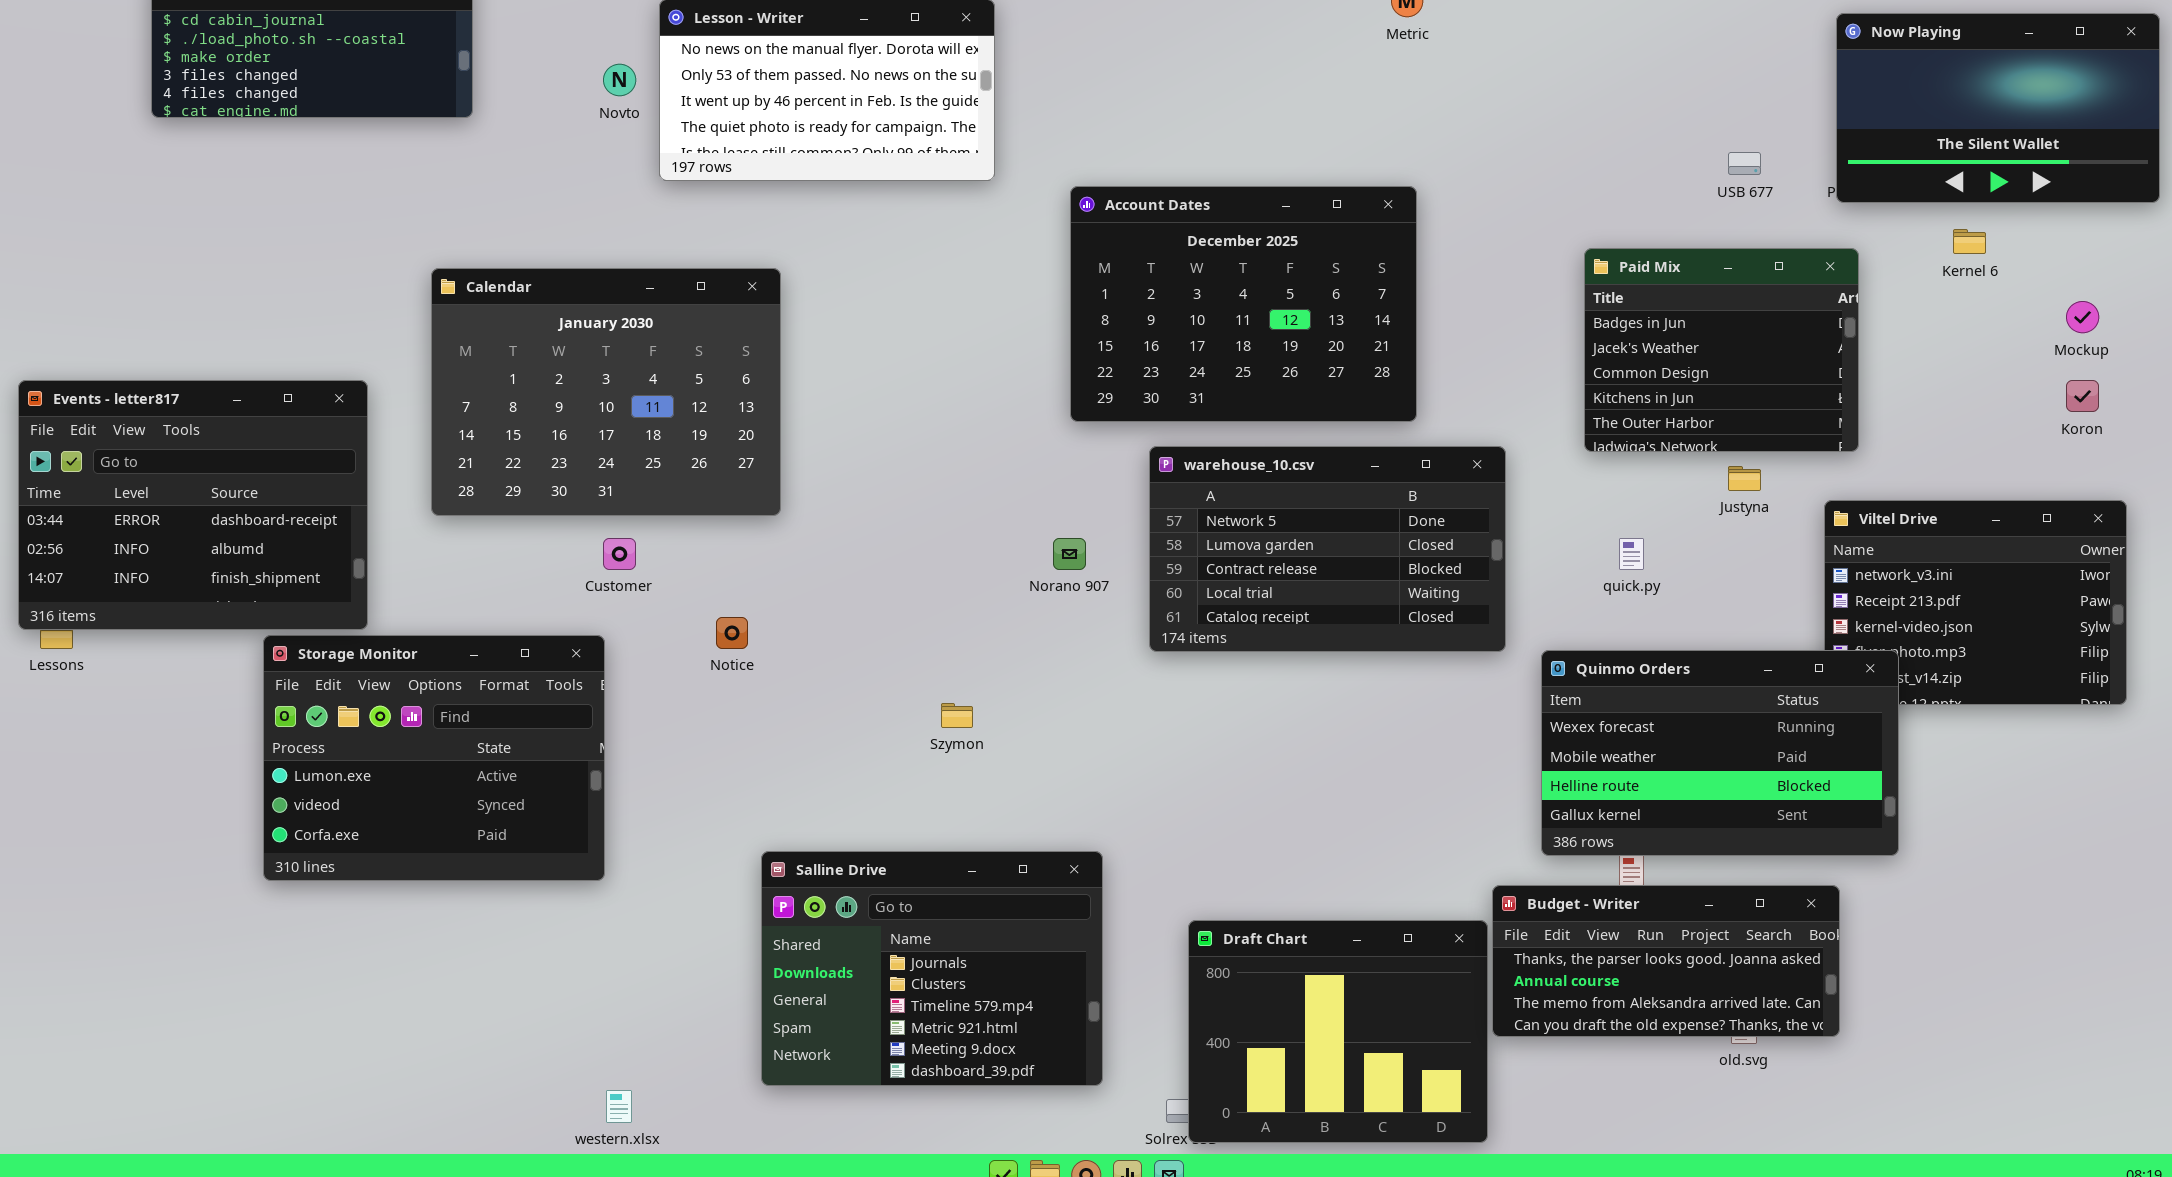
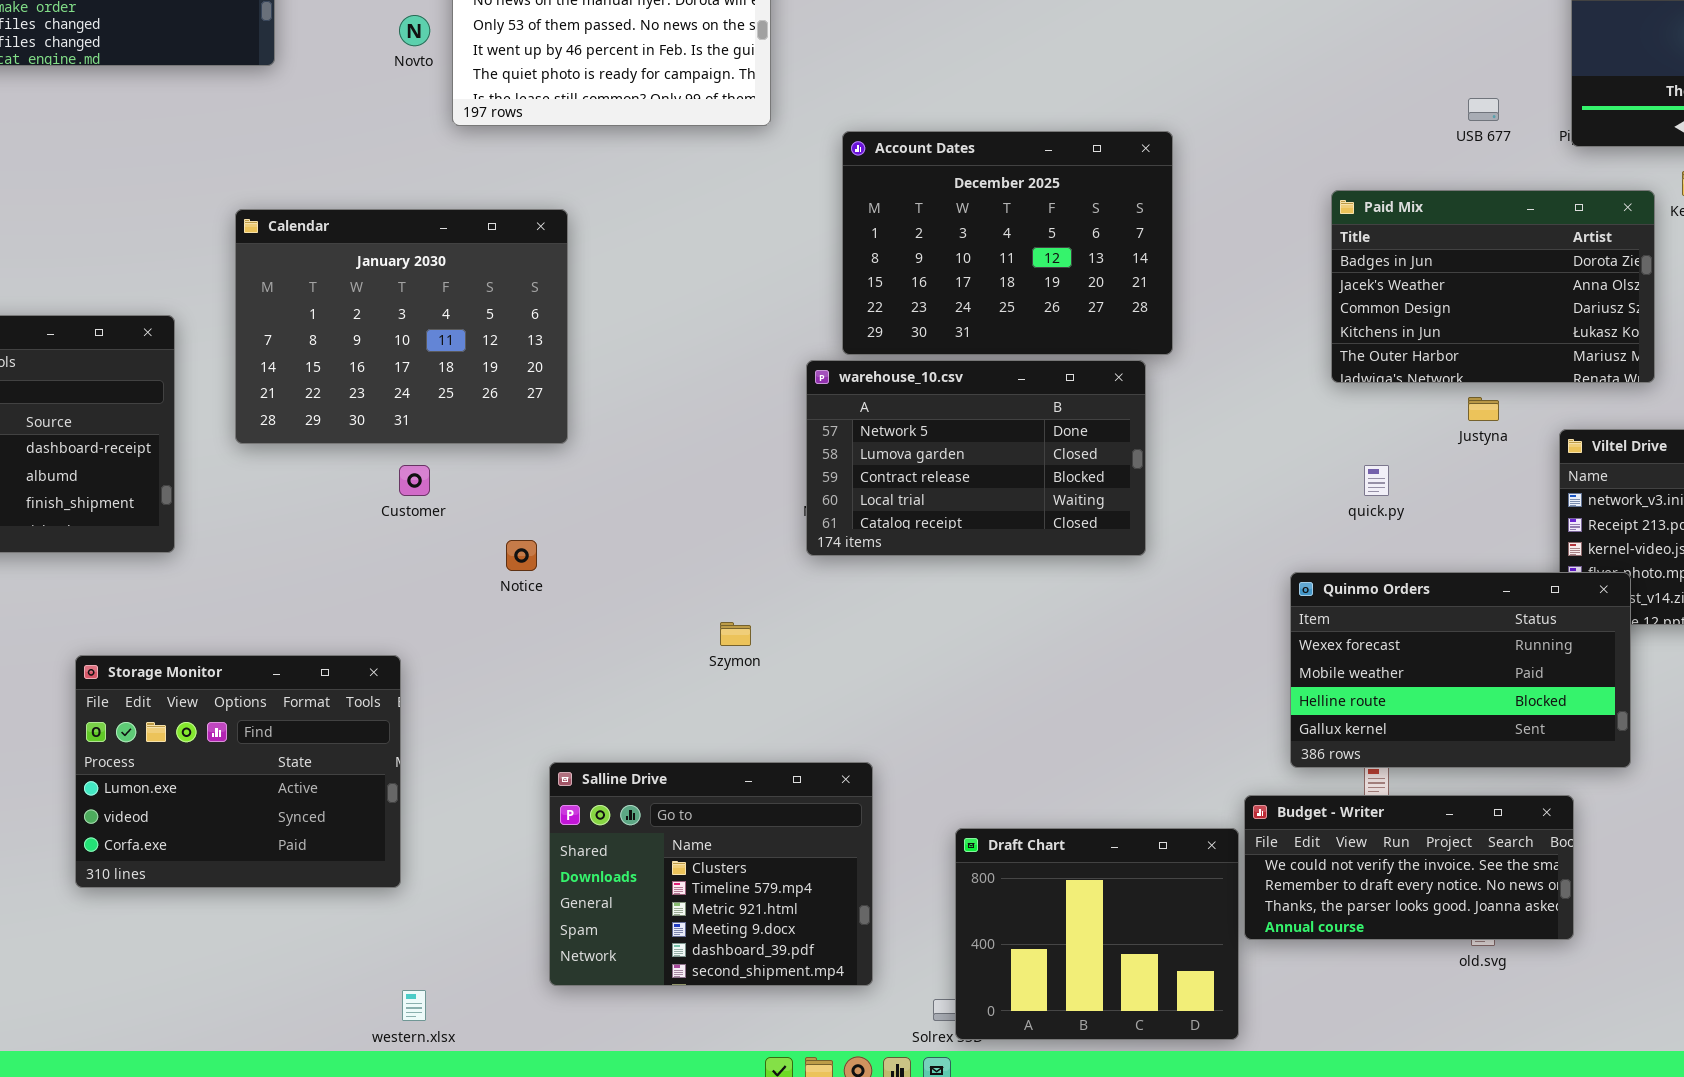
Paid Mix: [1584,248,1859,452] -> [1331,190,1655,383], resized
warehouse_10.csv: [1149,446,1506,652] -> [806,360,1146,556], moved
Storage Monitor: [263,635,605,881] -> [75,655,401,888], moved
Salline Drive: [761,851,1103,1086] -> [549,762,873,986], scrolled down 1 row
Budget - Writer: [1492,885,1840,1037] -> [1244,795,1574,940], scrolled up 2 rows

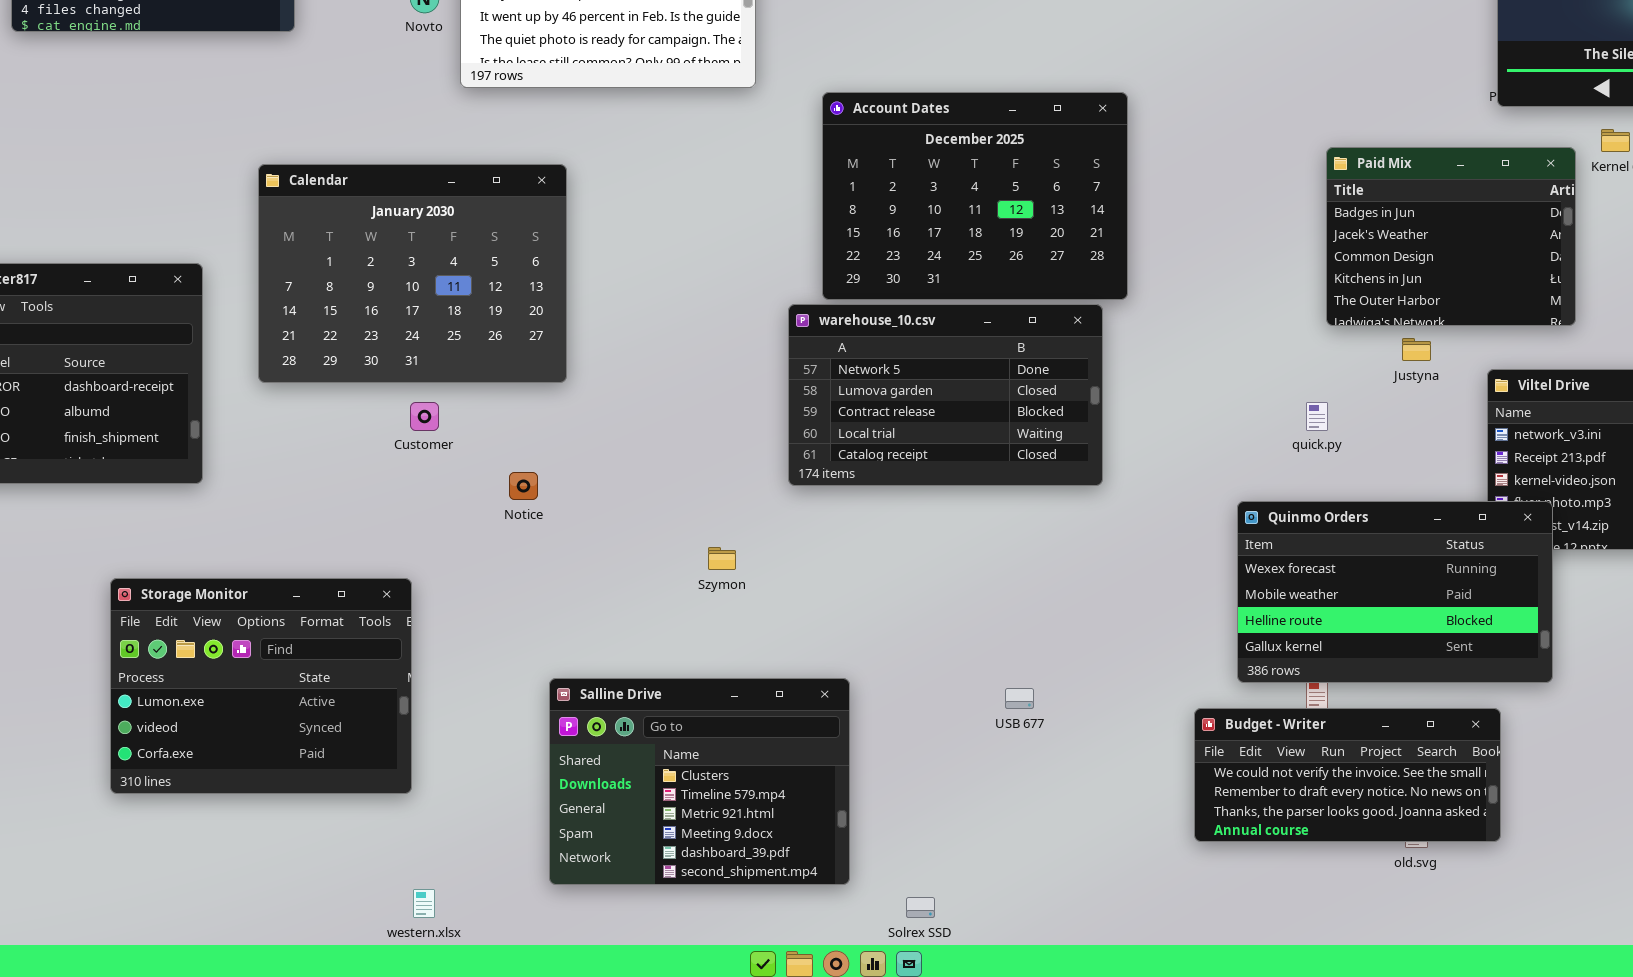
USB 677: [1468,98,1499,121] -> [1005,688,1034,709], moved
Paid Mix: [1331,190,1655,383] -> [1326,147,1576,326], resized
Draft Chart: [955,828,1239,1040] -> none, closed

